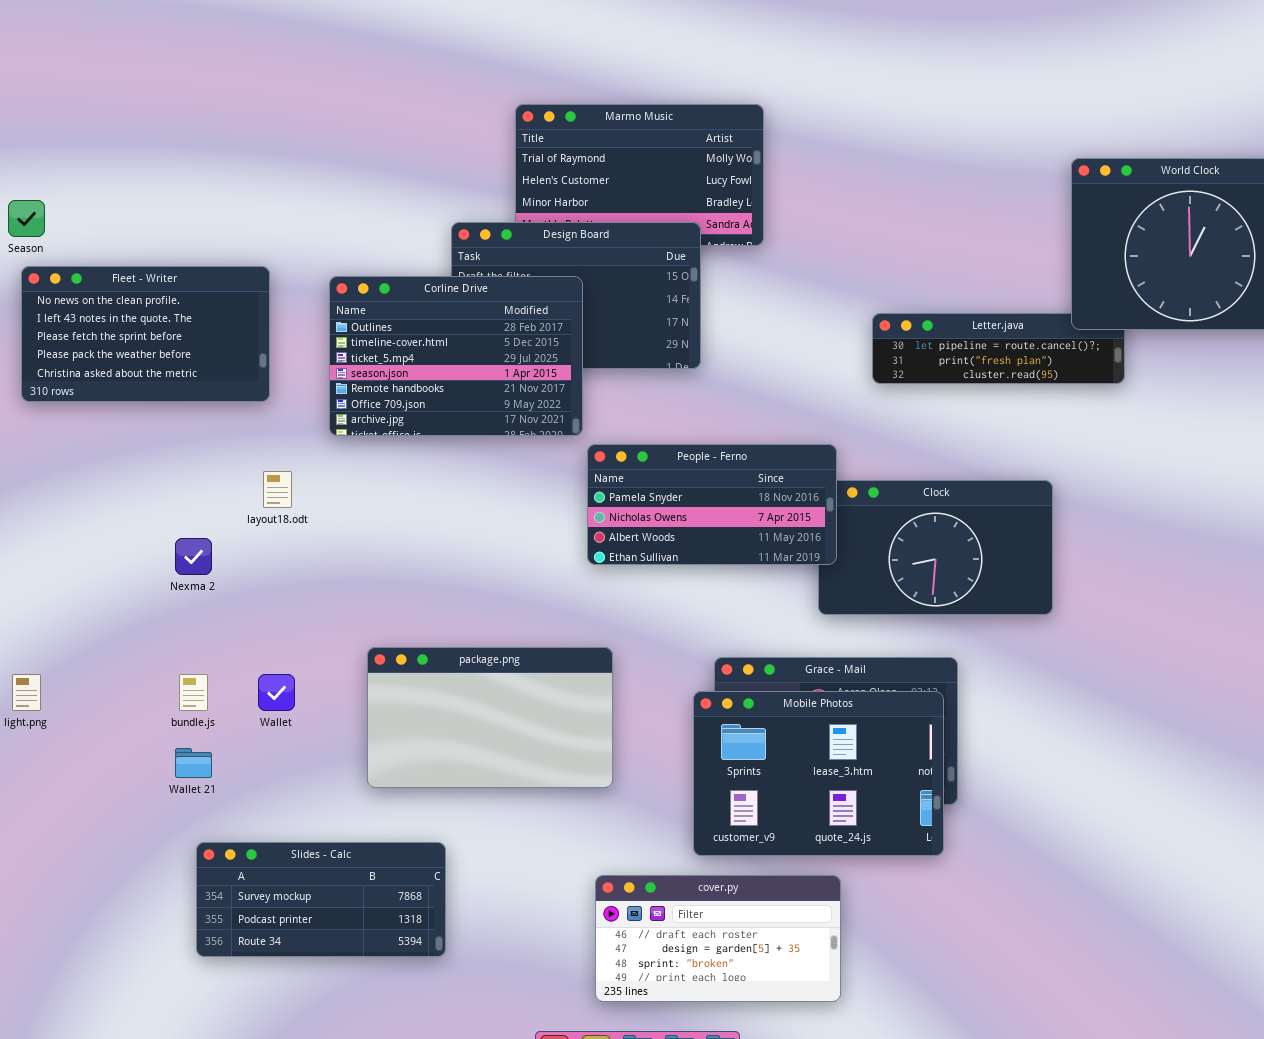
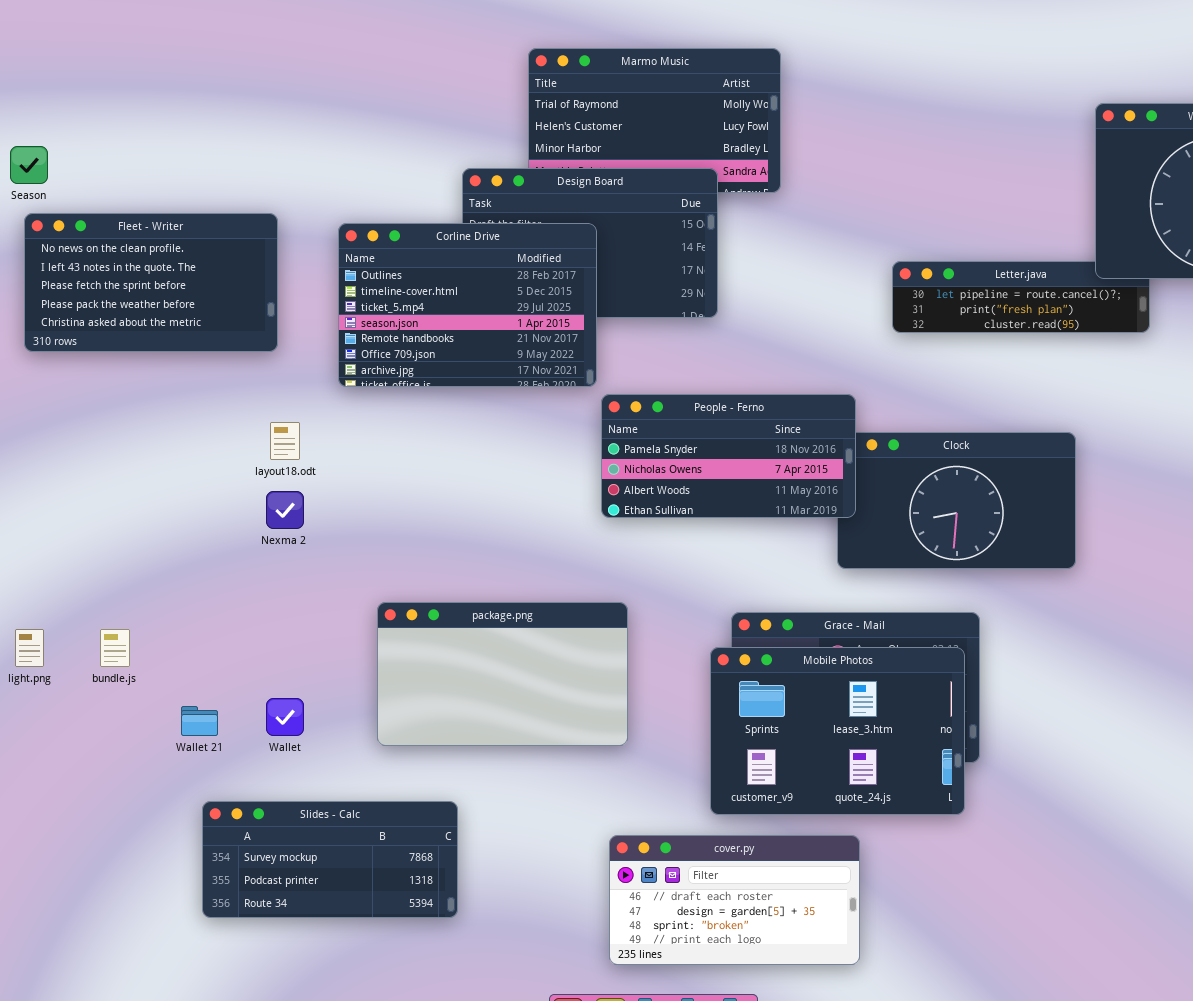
Nexma 2: [175,538,212,575] -> [266,491,304,529], moved
bundle.js: [179,674,208,711] -> [100,629,130,667], moved
Wallet: [258,674,295,711] -> [266,698,304,736], moved

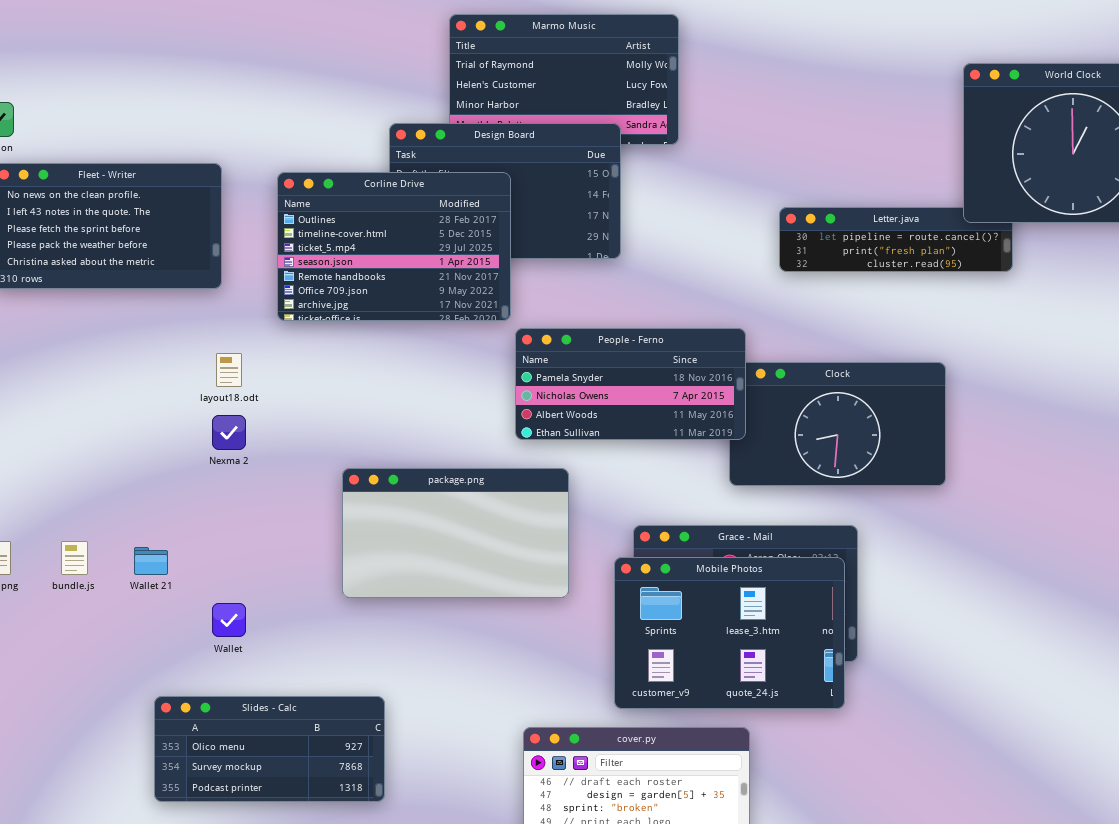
package.png: [377,602,628,746] -> [342,468,569,598], moved
Wallet 21: [181,706,218,736] -> [134,547,168,575], moved
Slides - Calc: [202,801,458,918] -> [154,696,385,802], scrolled up 1 row

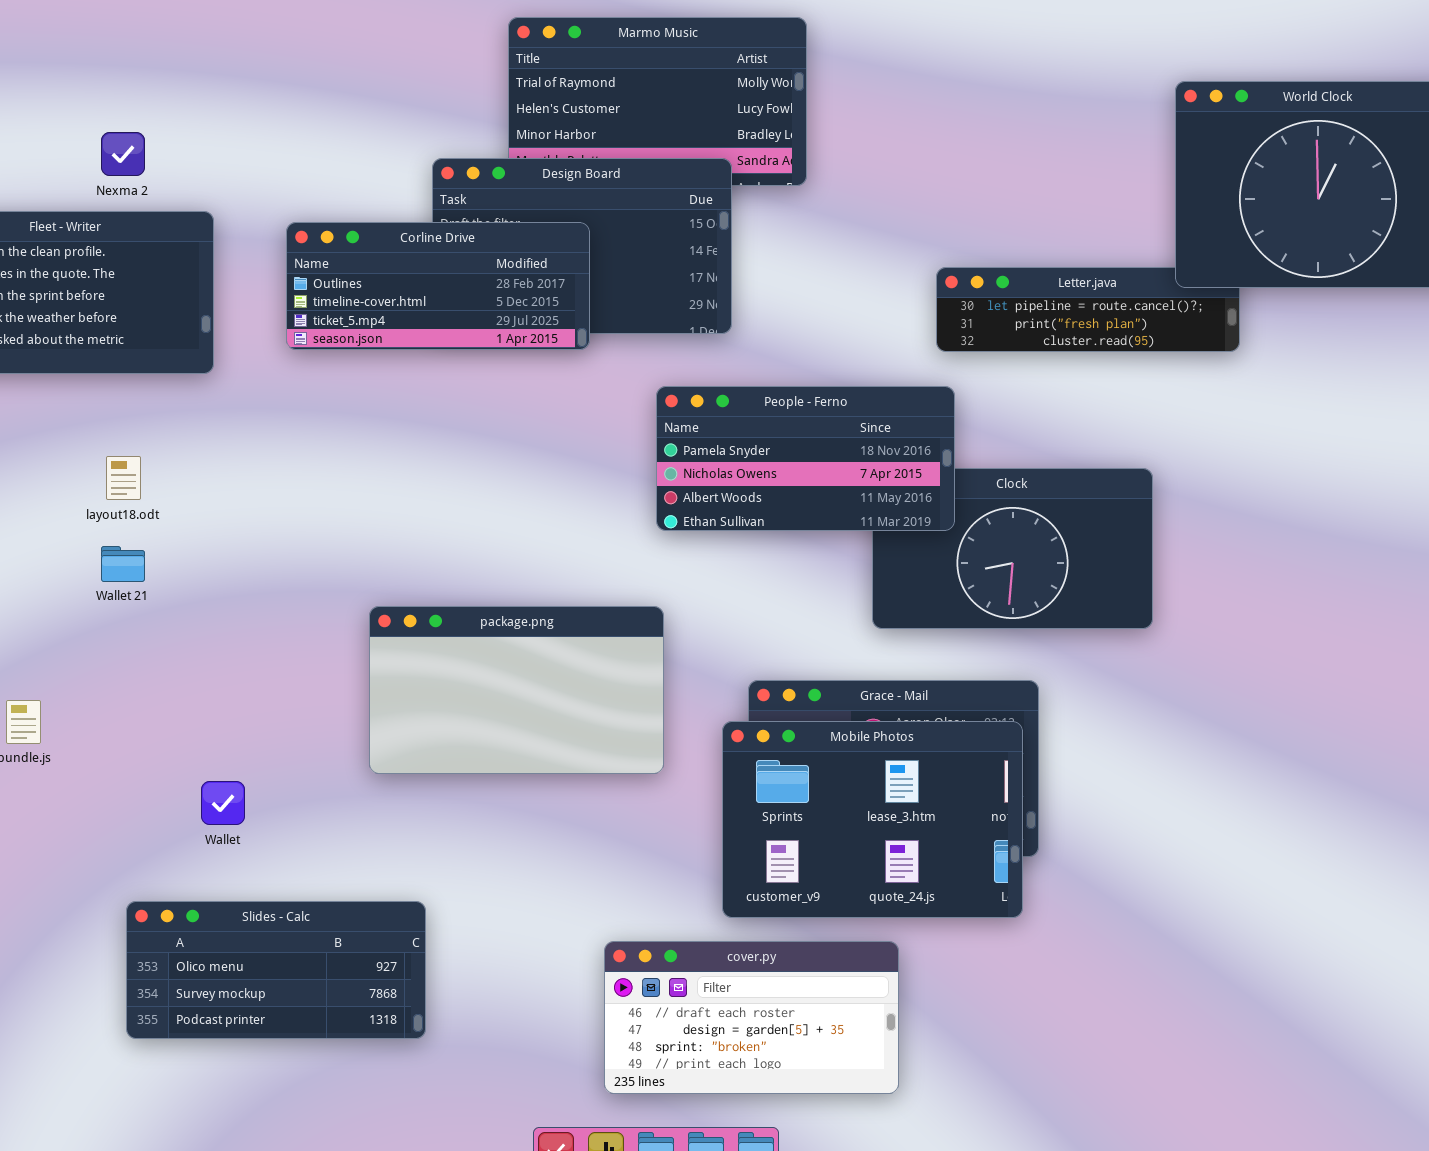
Corline Drive: [277,172,511,321] -> [286,222,590,350], resized
People - Ferno: [515,328,746,440] -> [656,386,955,531], moved
layout18.odt: [216,353,242,387] -> [106,456,141,500], moved
Nexma 2: [212,415,246,450] -> [101,132,145,176], moved
Wallet 21: [134,547,168,575] -> [101,546,145,582], moved

